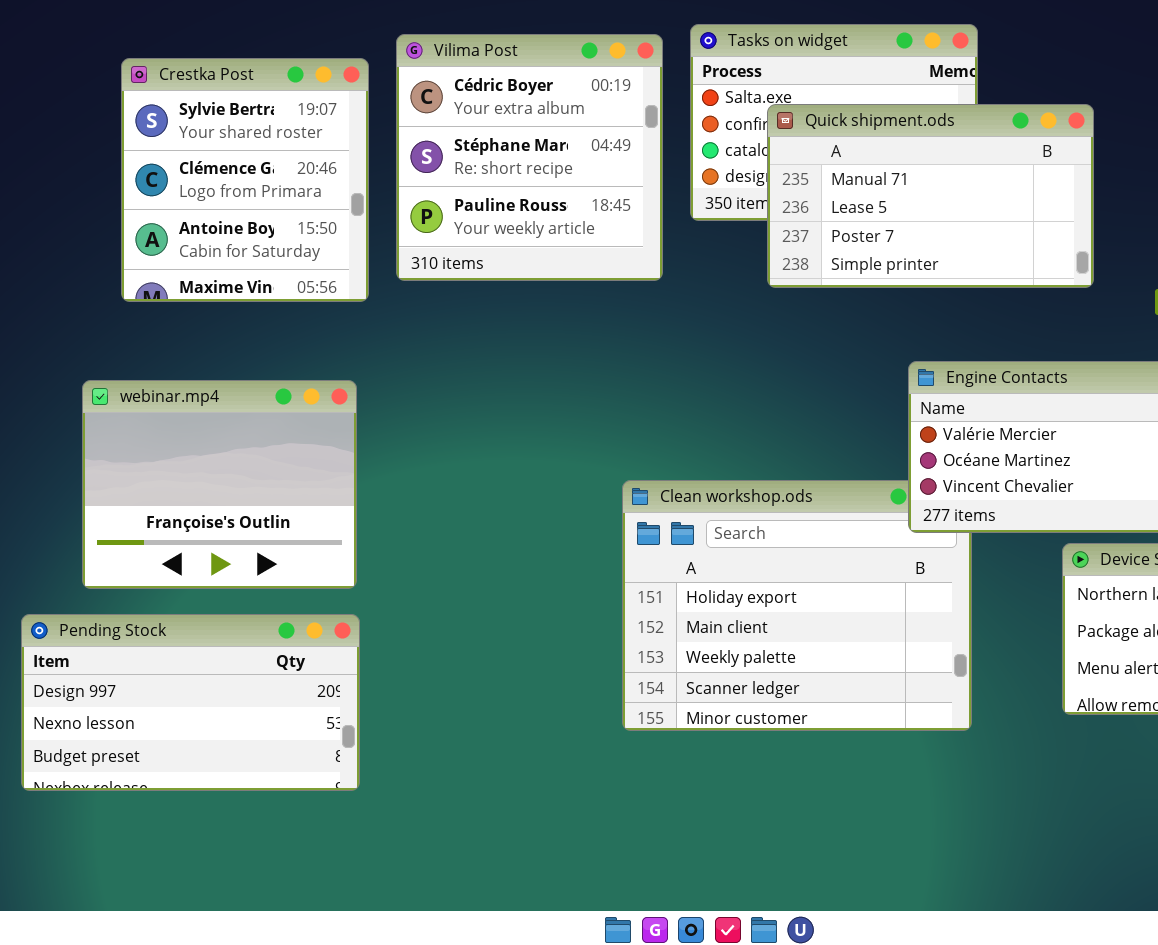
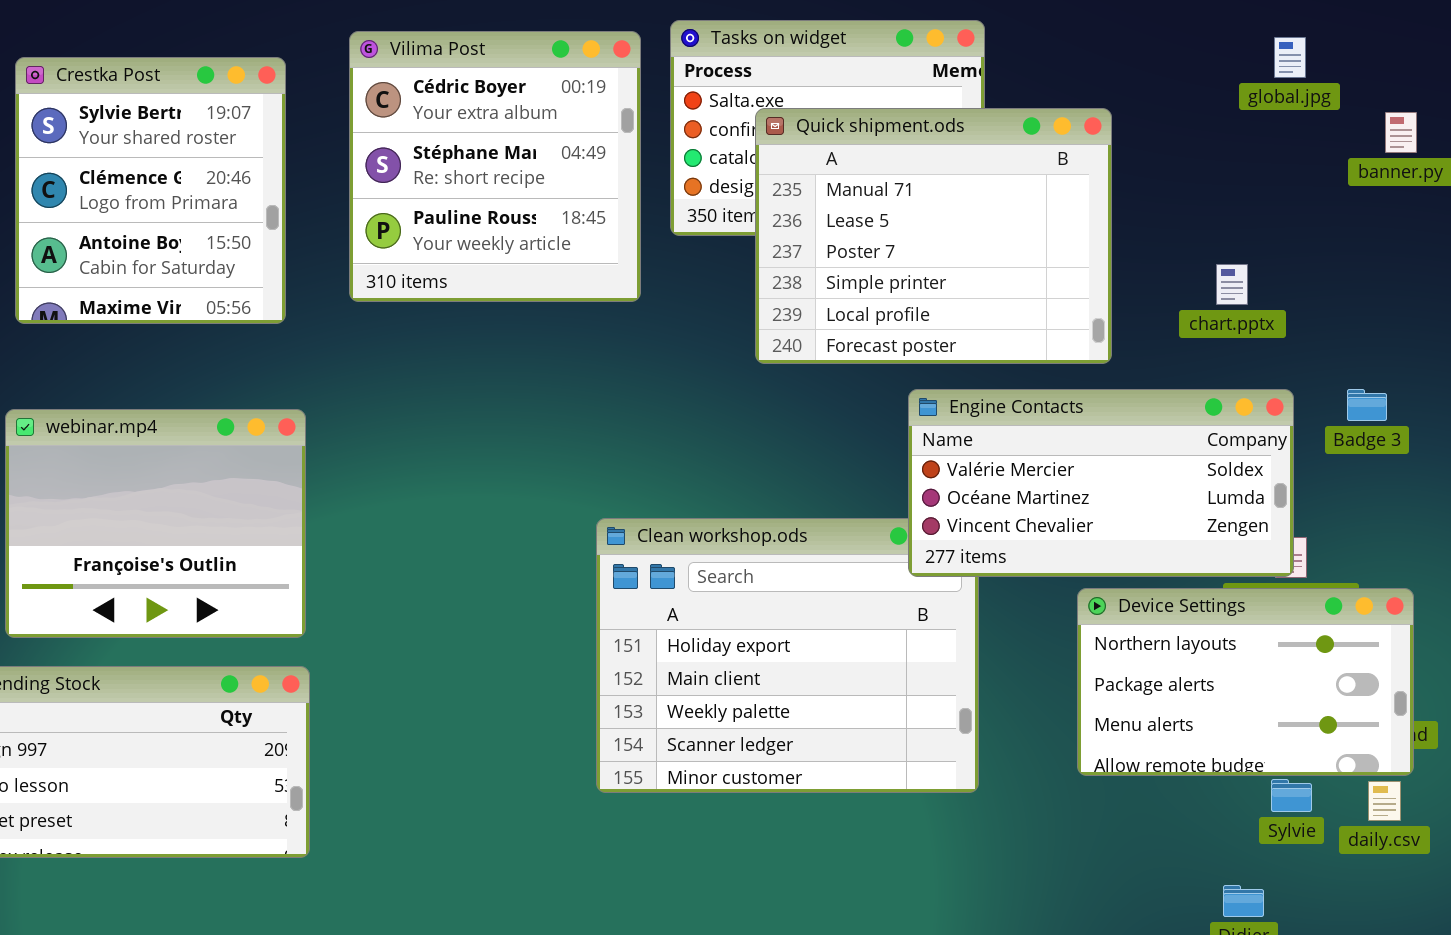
Crestka Post: [121,58,369,302] -> [15,57,286,324], moved
Quick shipment.ods: [767,104,1094,288] -> [755,108,1112,364], resized

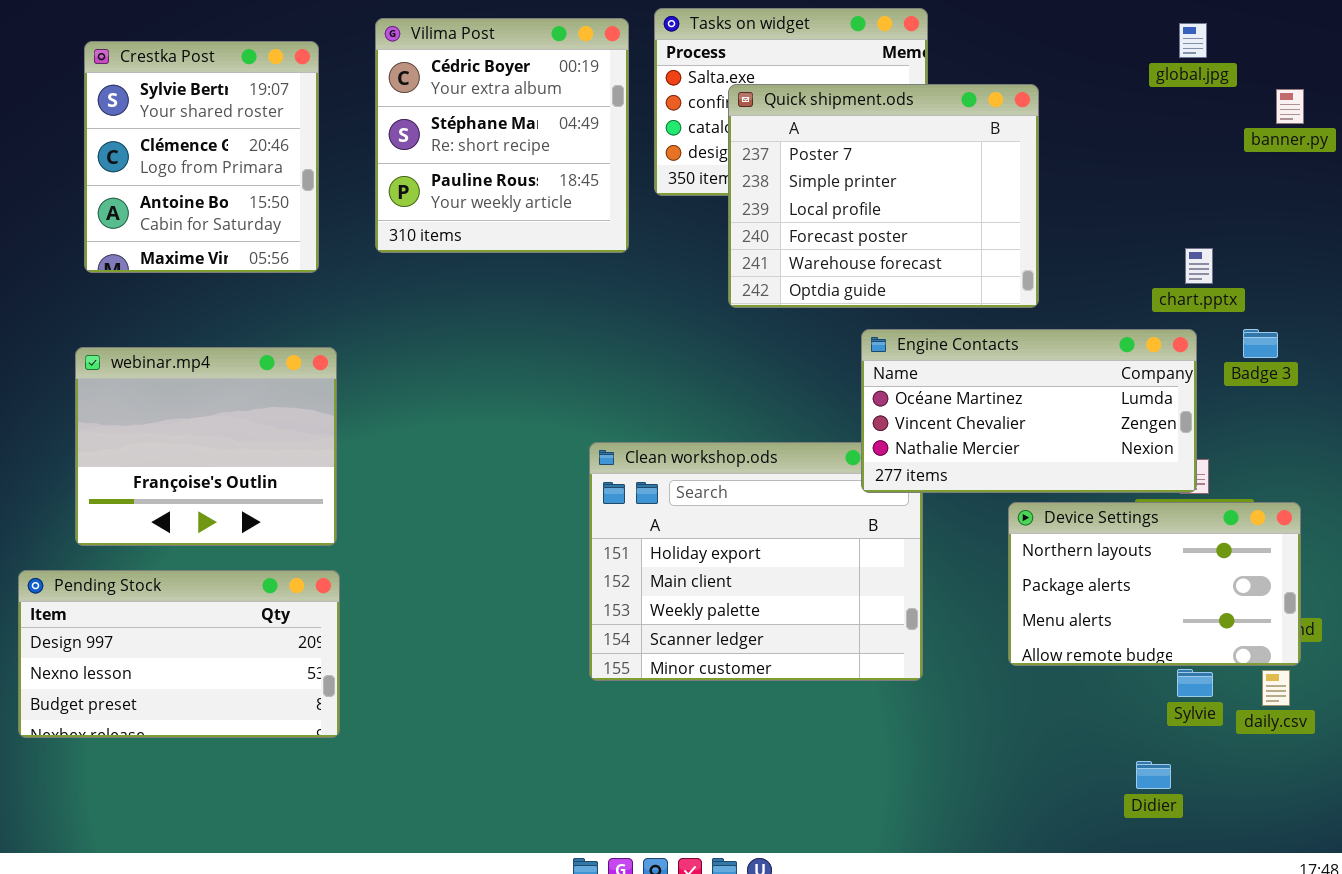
Quick shipment.ods: [755,108,1112,364] -> [728,84,1039,308], scrolled down 2 rows
chart.pptx: [1216,264,1248,305] -> [1185,248,1213,284], moved
Engine Contacts: [908,389,1294,577] -> [861,329,1197,493], scrolled down 1 row

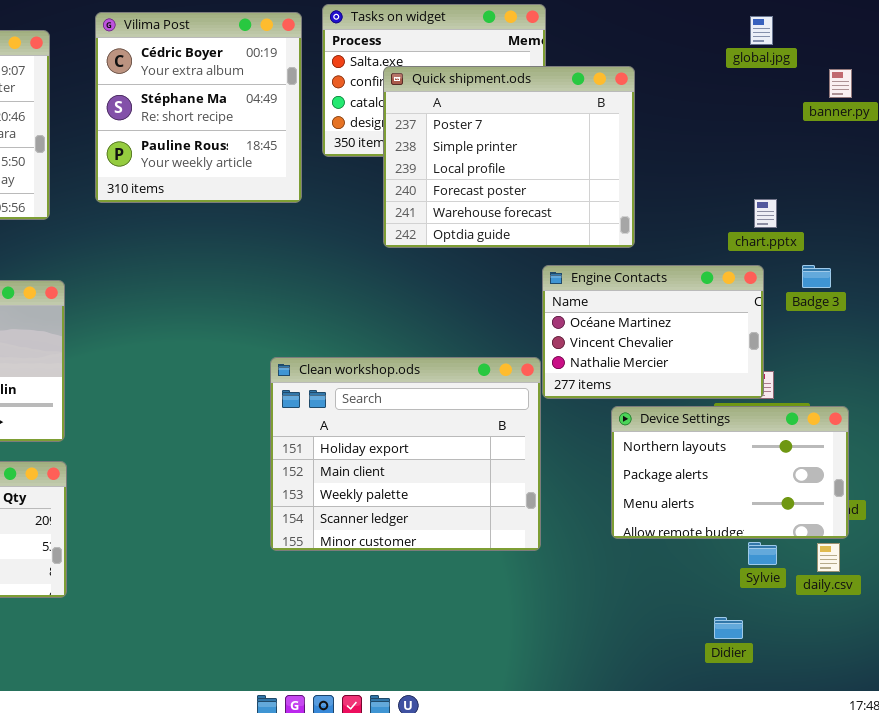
Engine Contacts: [861,329,1197,493] -> [542,265,764,399], resized

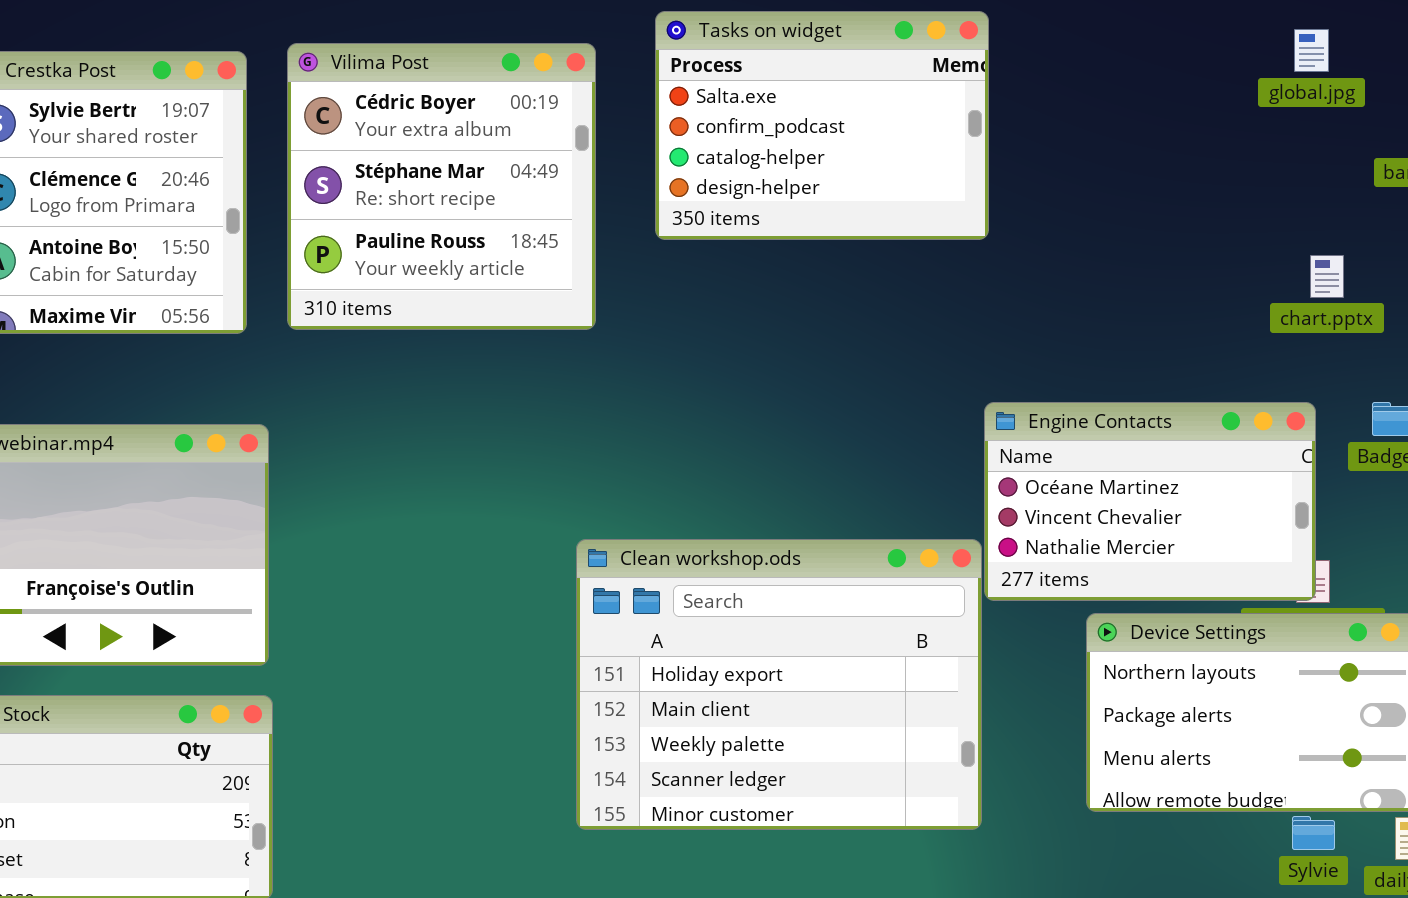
Vilima Post: [95,12,302,203] -> [287,43,596,330], moved
Quick shipment.ods: [383,66,635,248] -> none, closed
chart.pptx: [754,199,777,228] -> [1310,255,1344,298], moved

